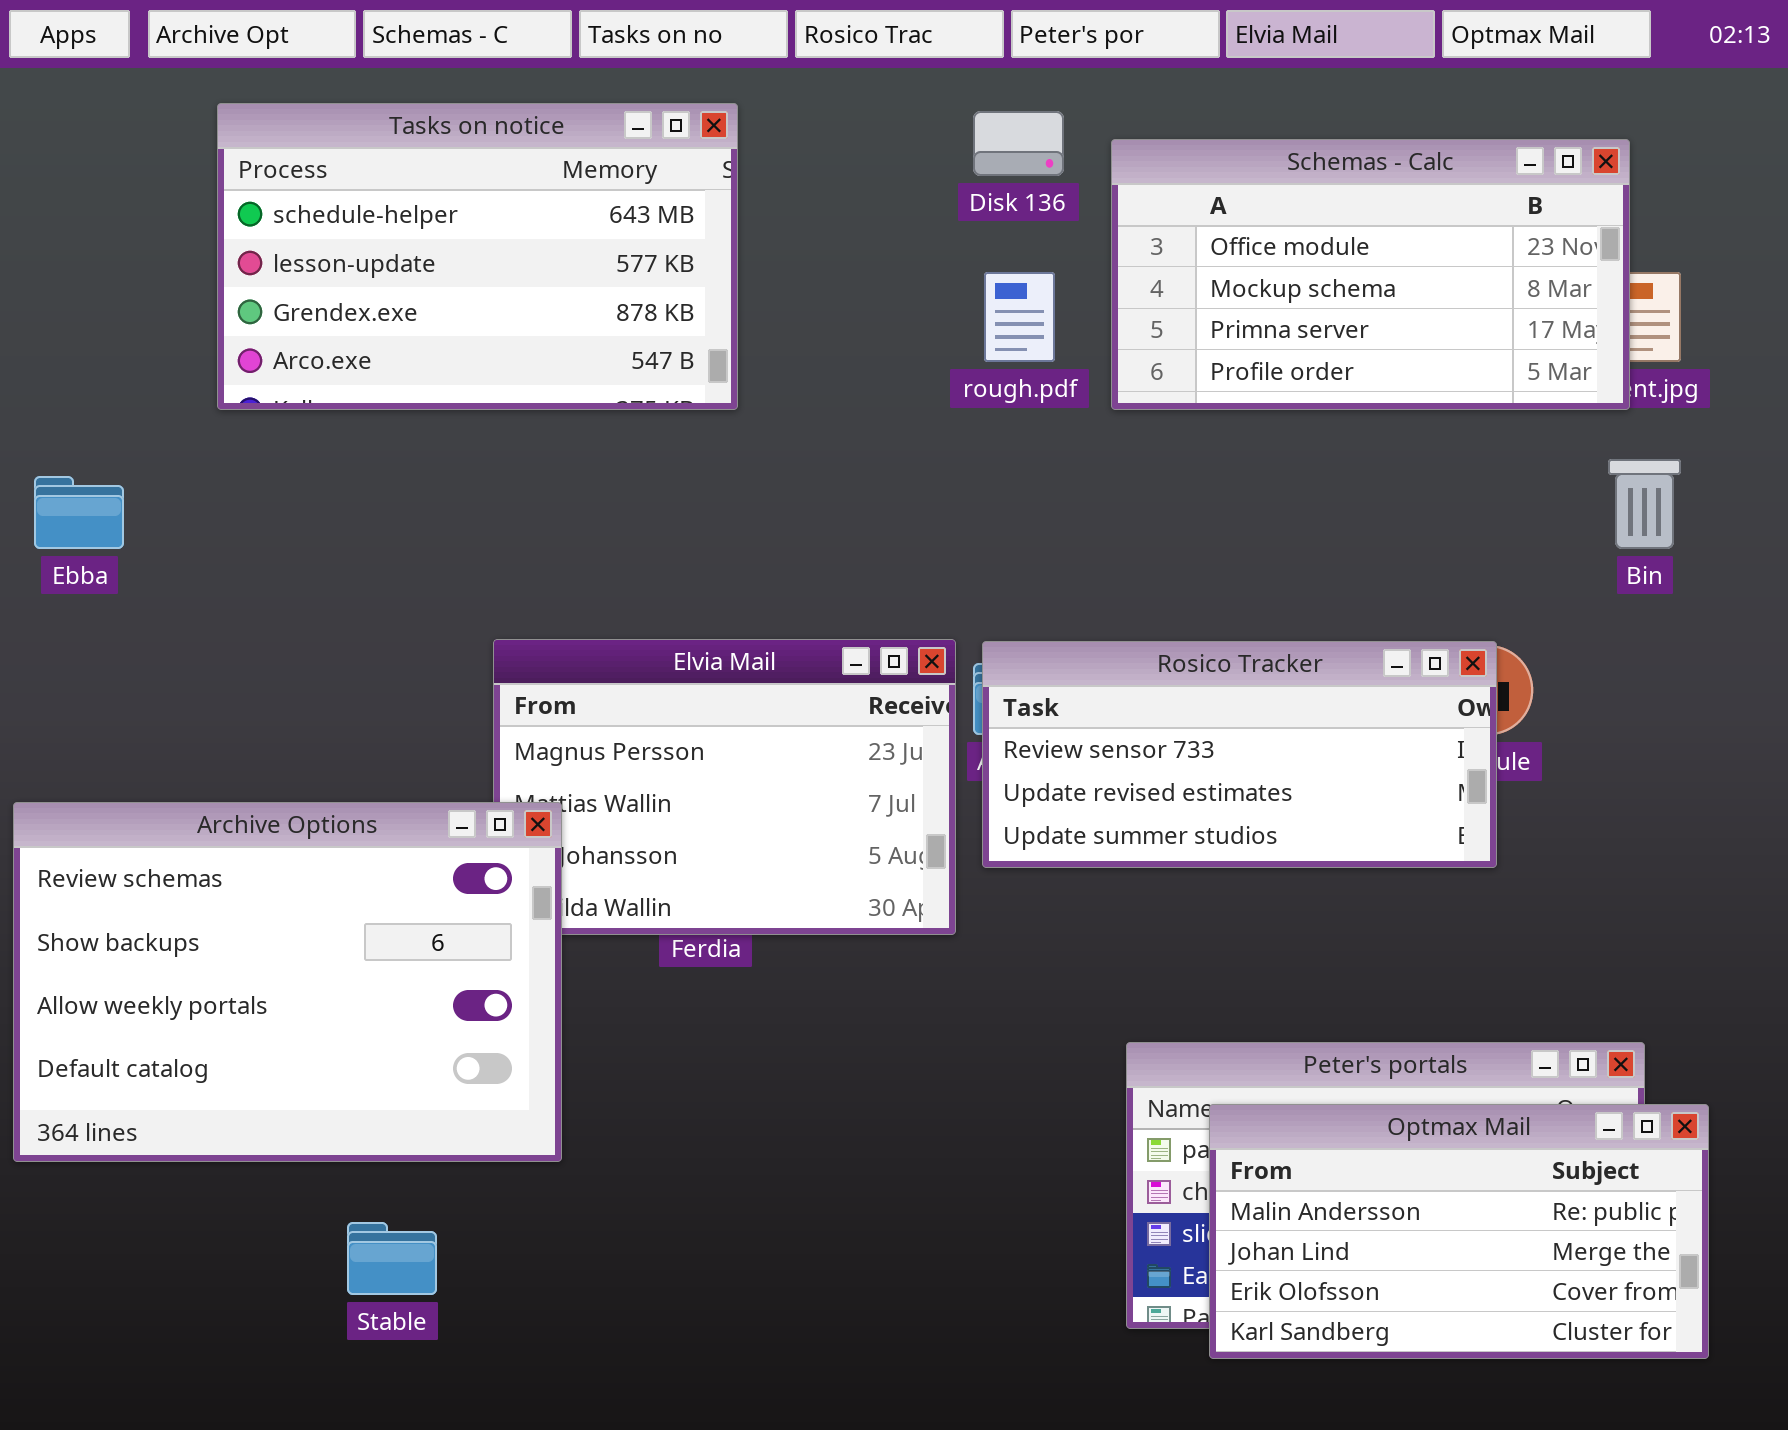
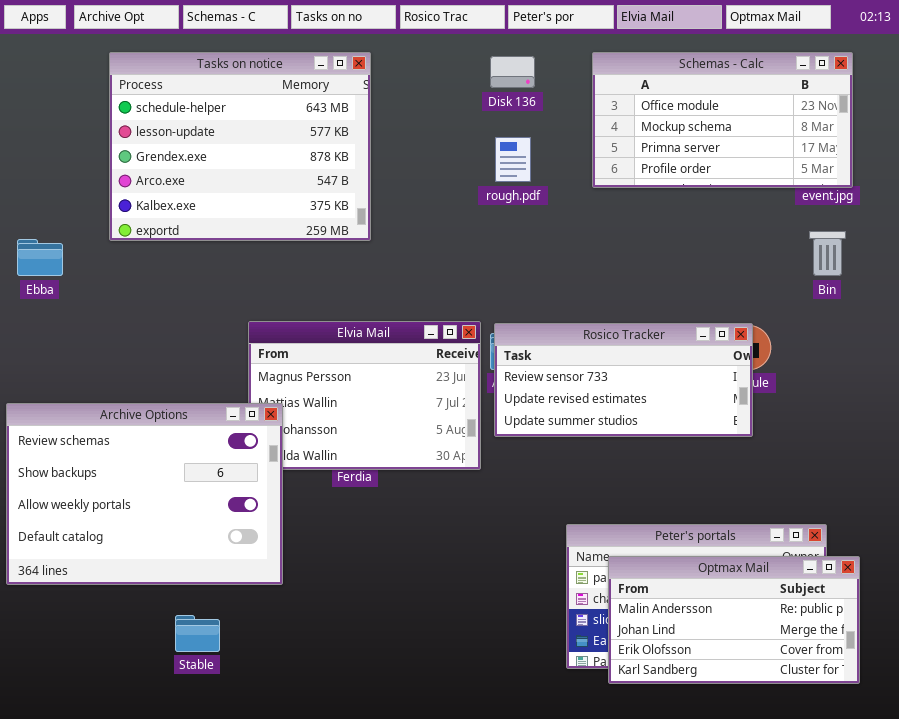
Tasks on notice: [217,103,738,410] -> [109,52,371,241], resized
Schemas - Calc: [1111,139,1630,410] -> [592,52,853,188], moved

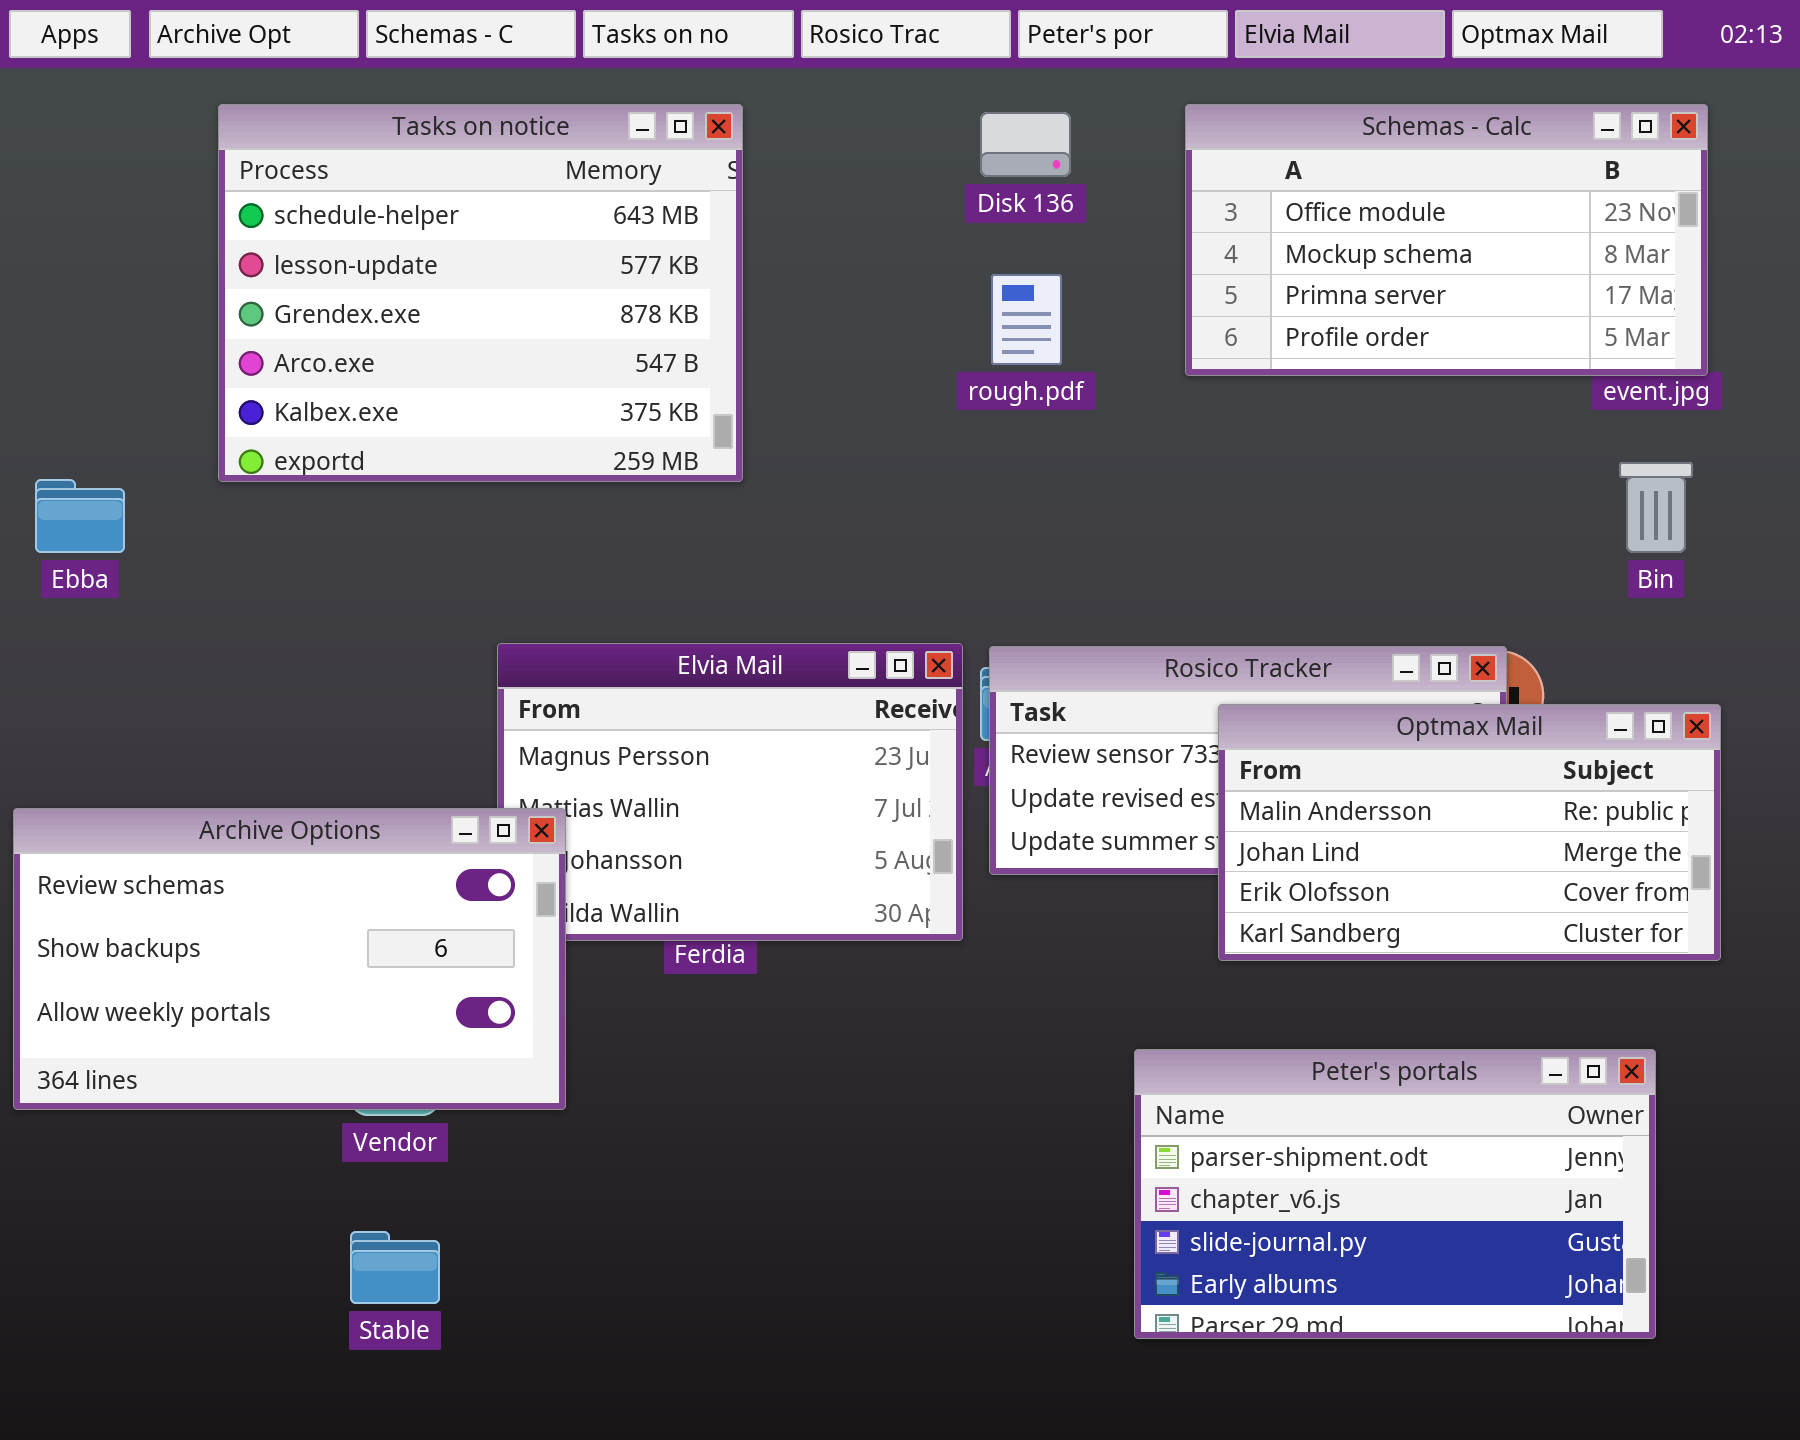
Archive Options: [6,403,283,585] -> [13,808,566,1110], resized
Optmax Mail: [608,556,860,684] -> [1218,704,1721,961], moved

